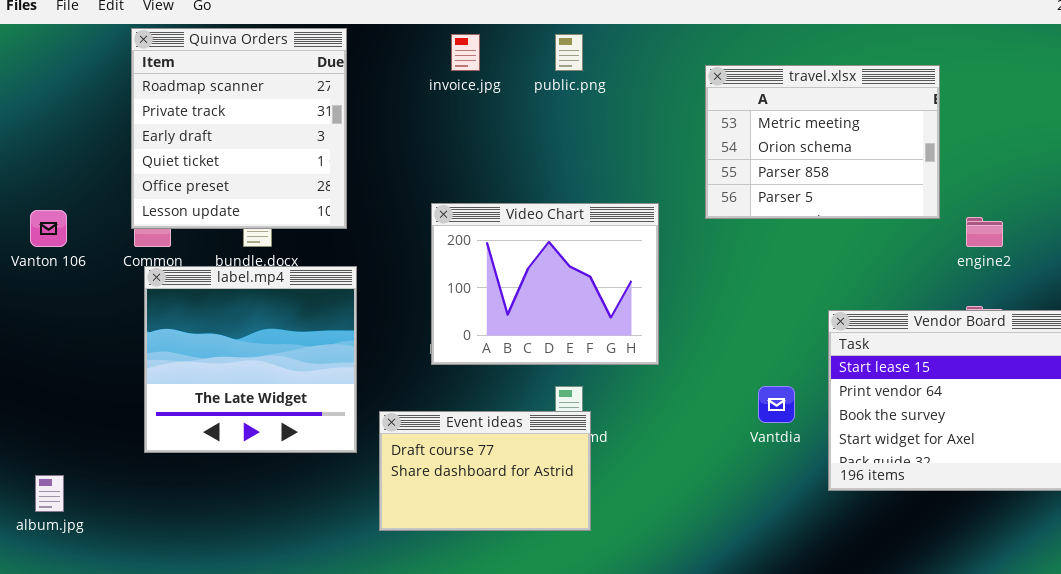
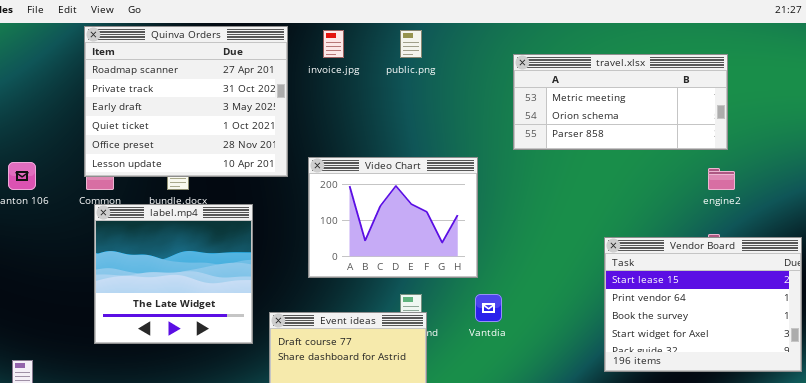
Quinva Orders: [131,28,347,229] -> [84,26,288,177], resized
travel.xlsx: [705,65,940,219] -> [513,54,728,150], resized
Vantdia: [758,386,795,423] -> [475,294,502,322], moved

